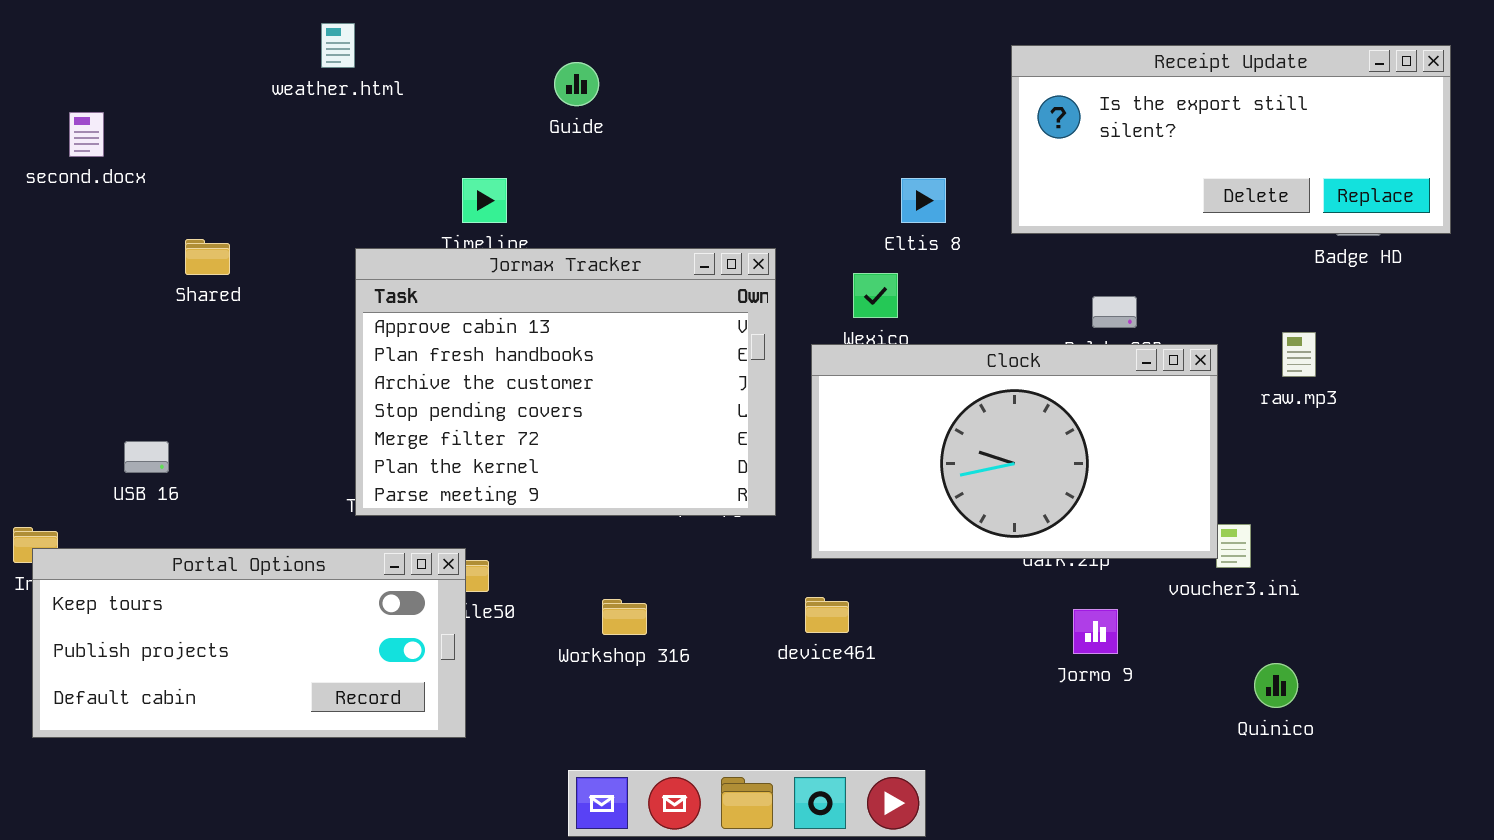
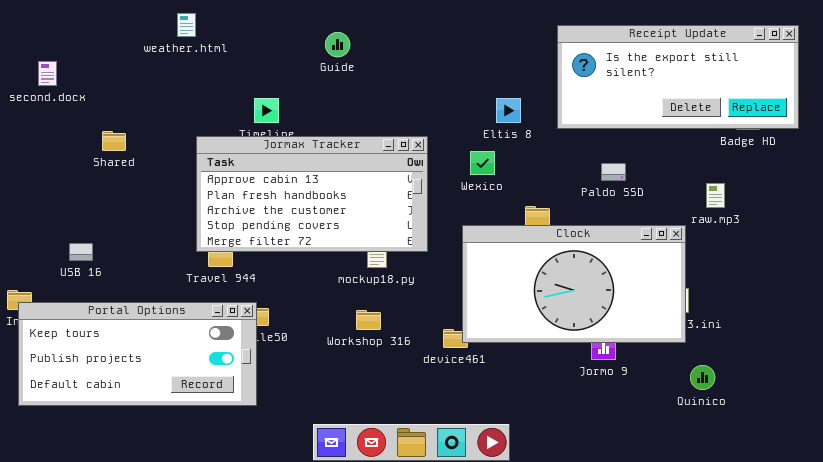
Guide: [554,62,599,106] -> [325,32,350,57], moved
Jormax Tracker: [355,248,776,516] -> [196,136,428,252], resized
Clock: [811,344,1218,559] -> [462,225,686,343], moved
Workshop 316: [602,599,647,635] -> [356,310,381,330], moved

